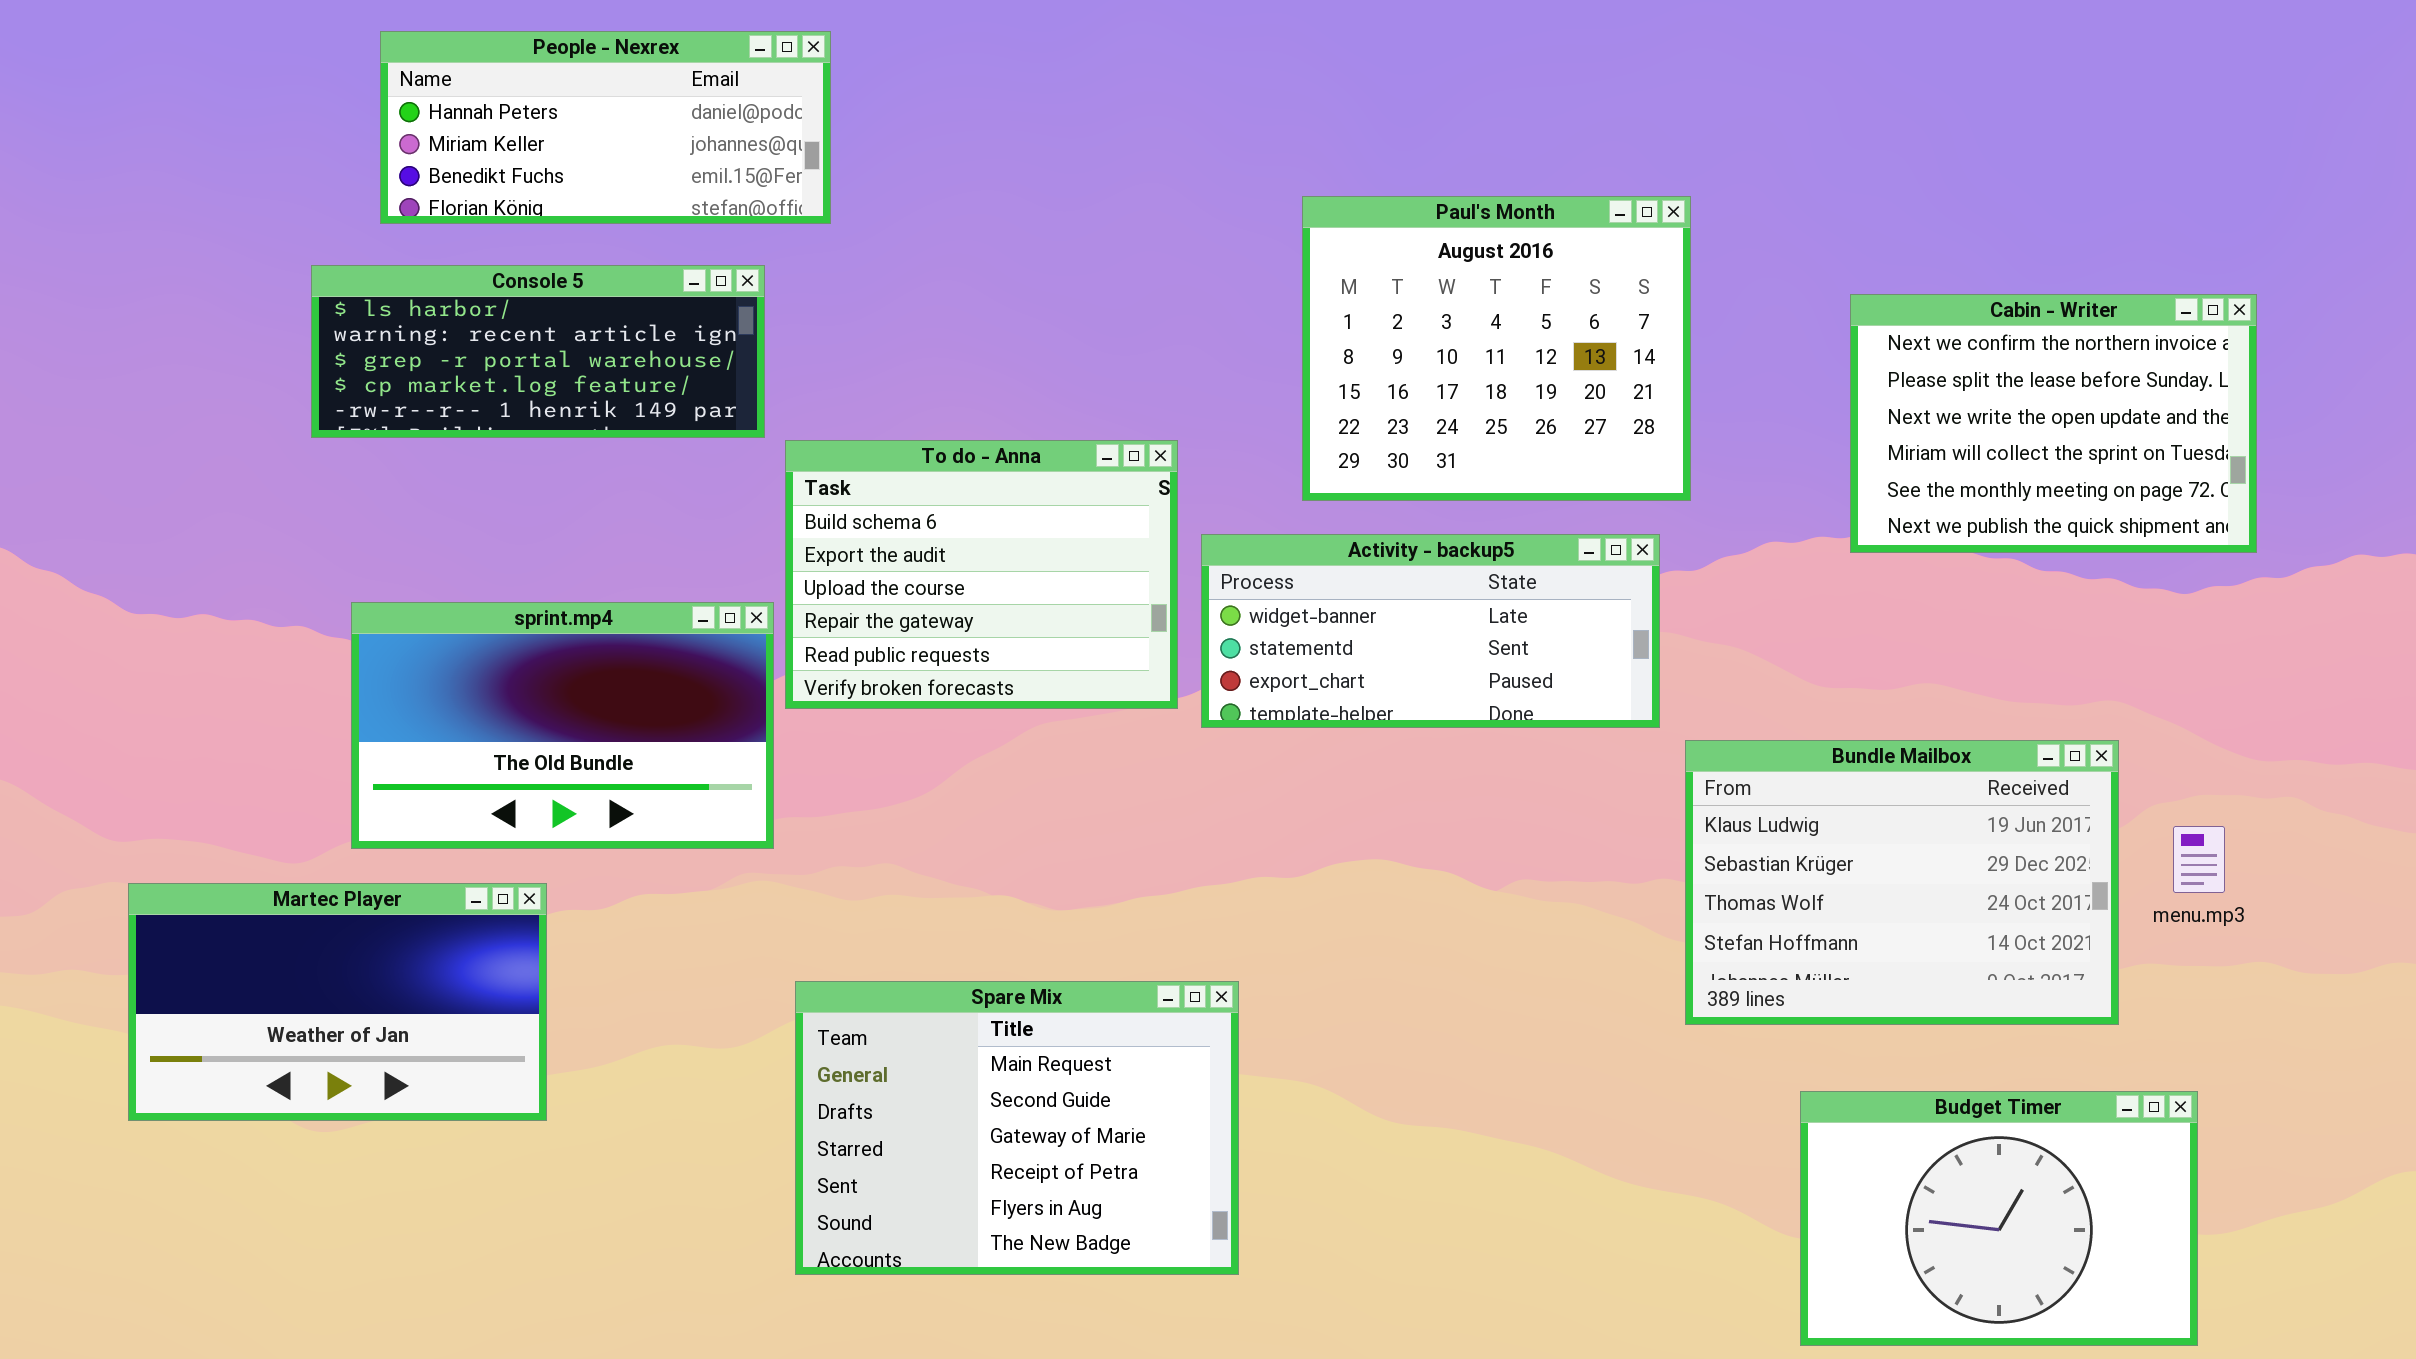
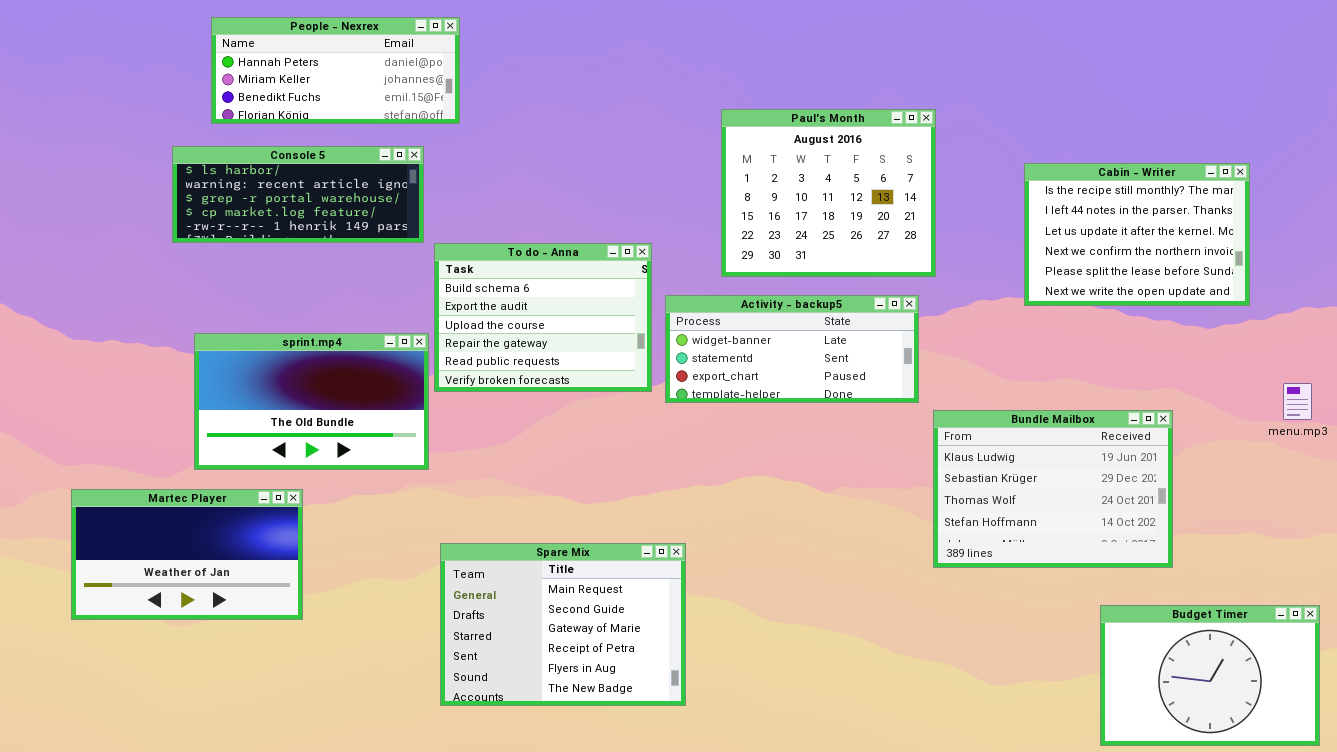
Cabin - Writer: [1850,294,2257,553] -> [1024,163,1250,306], scrolled up 3 rows
menu.mp3: [2173,826,2225,893] -> [1283,383,1312,420], moved
Budget Timer: [1800,1091,2198,1346] -> [1100,605,1320,746], moved

